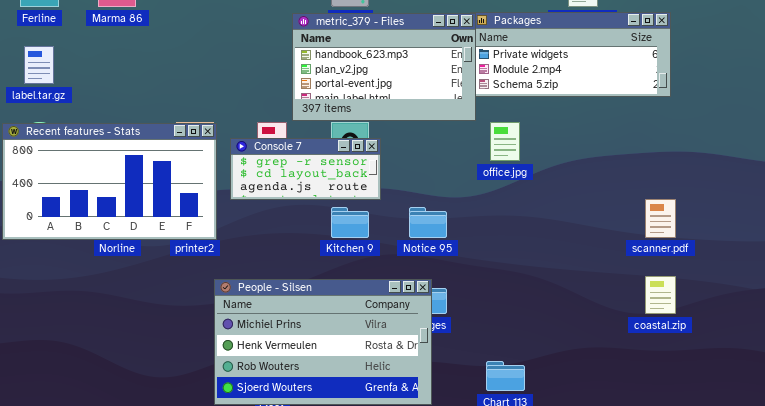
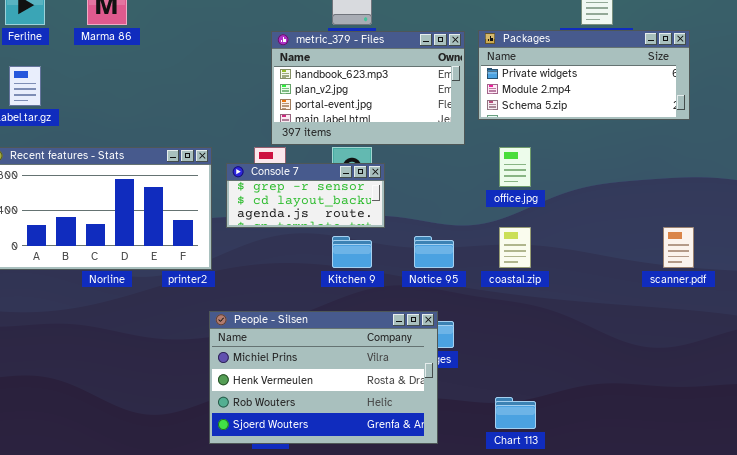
metric_379 - Files: [292,13,476,121] -> [271,31,465,145], moved
coastal.zip: [645,276,676,314] -> [499,227,531,268], moved

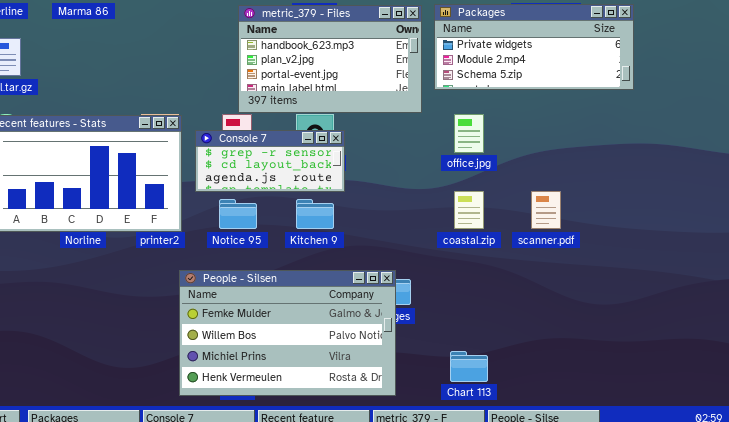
scanner.pdf: [663,227,694,268] -> [531,191,561,229], moved
Notice 95: [414,236,454,268] -> [219,199,257,229], moved
People - Silsen: [209,311,438,444] -> [179,270,396,396], scrolled up 2 rows

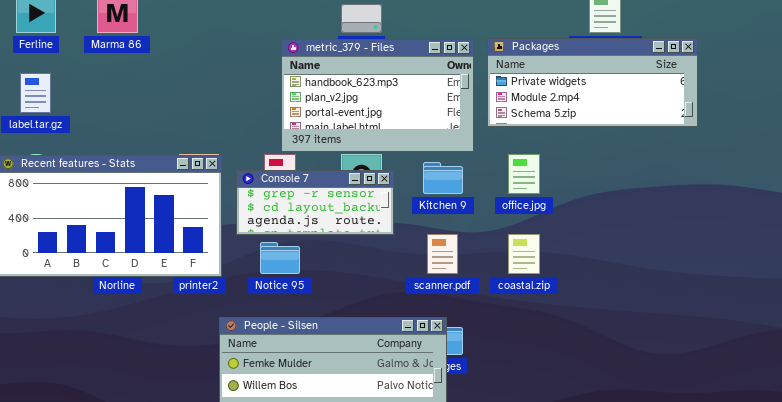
scanner.pdf: [531,191,561,229] -> [427,234,458,274], moved
Kitchen 9: [296,199,334,229] -> [423,162,463,194], moved

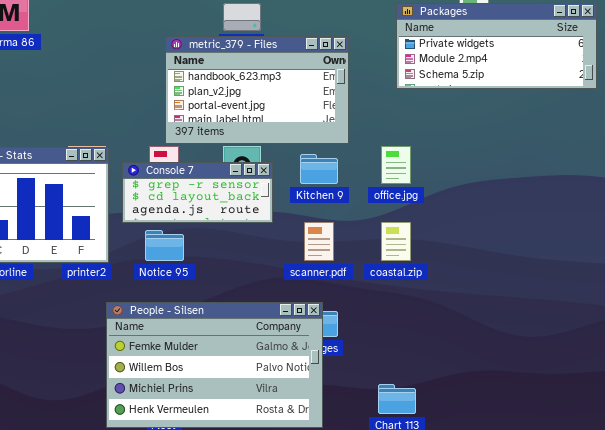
Packages: [487,38,698,127] -> [396,3,597,89], moved

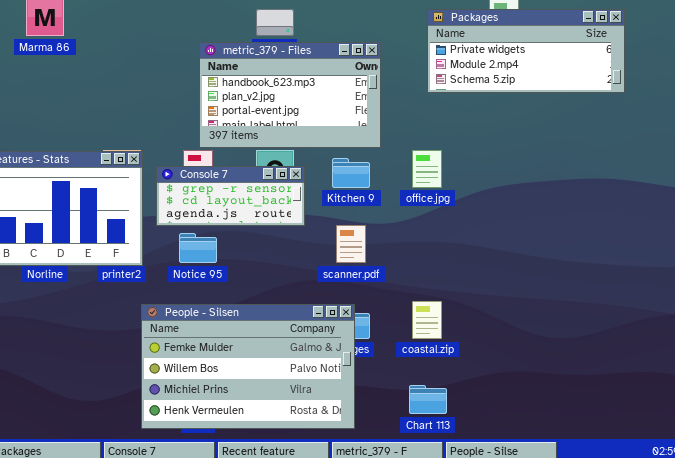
coastal.zip: [381,222,411,261] -> [412,301,442,339], moved

